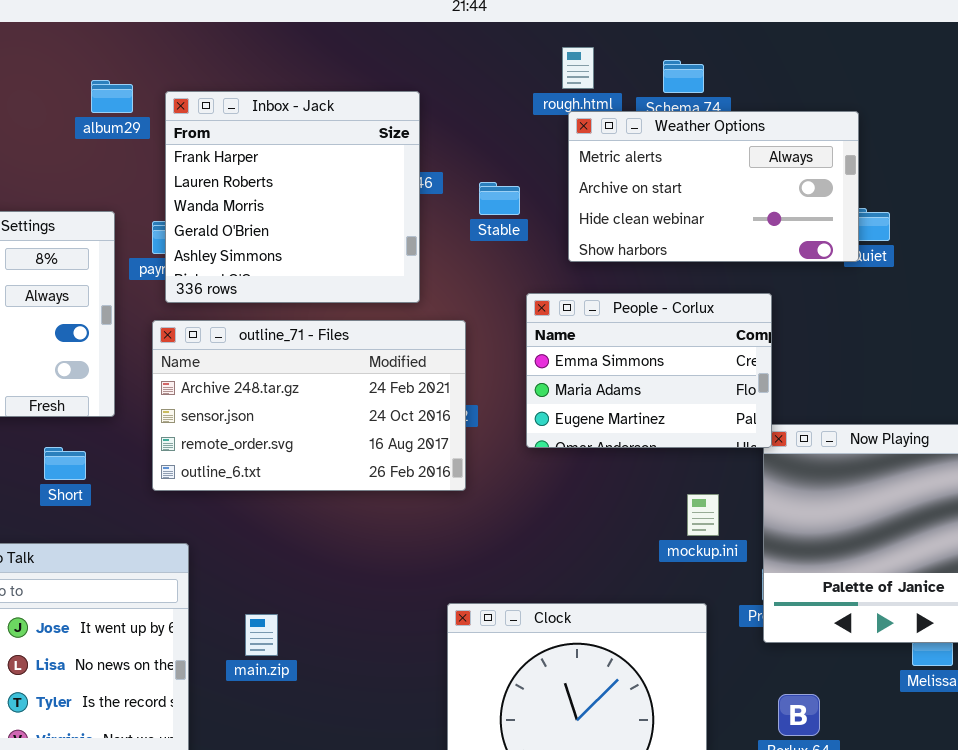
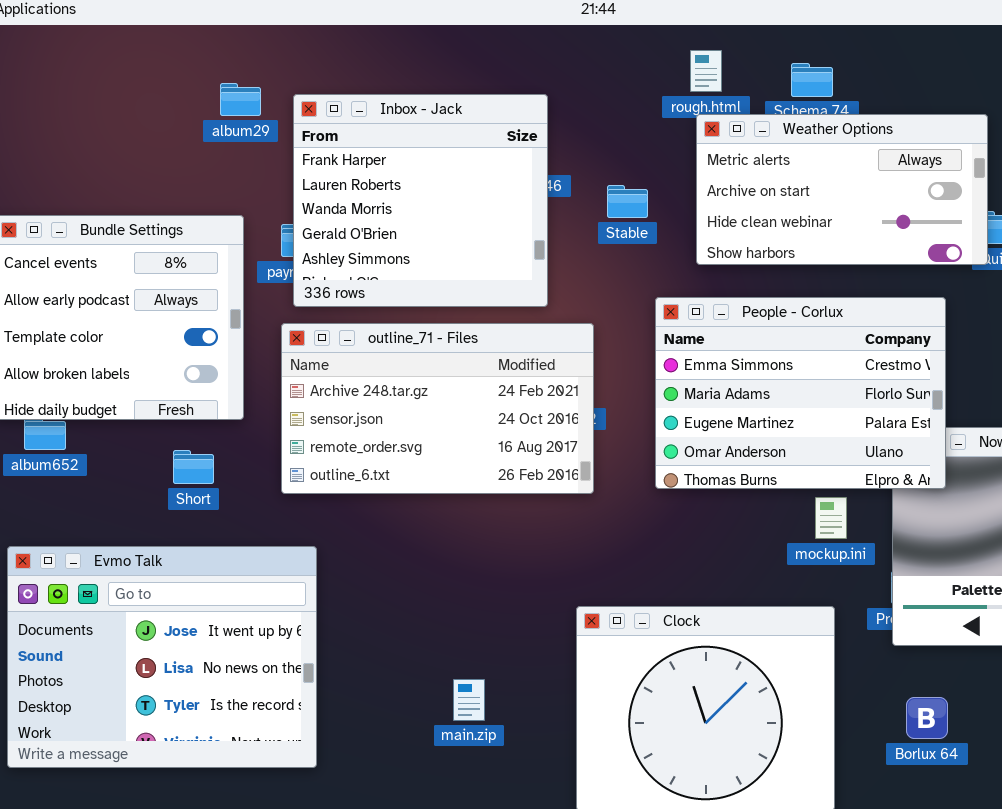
People - Corlux: [526,293,772,448] -> [655,297,946,489], resized
main.zip: [245,614,278,656] -> [453,679,485,721], moved

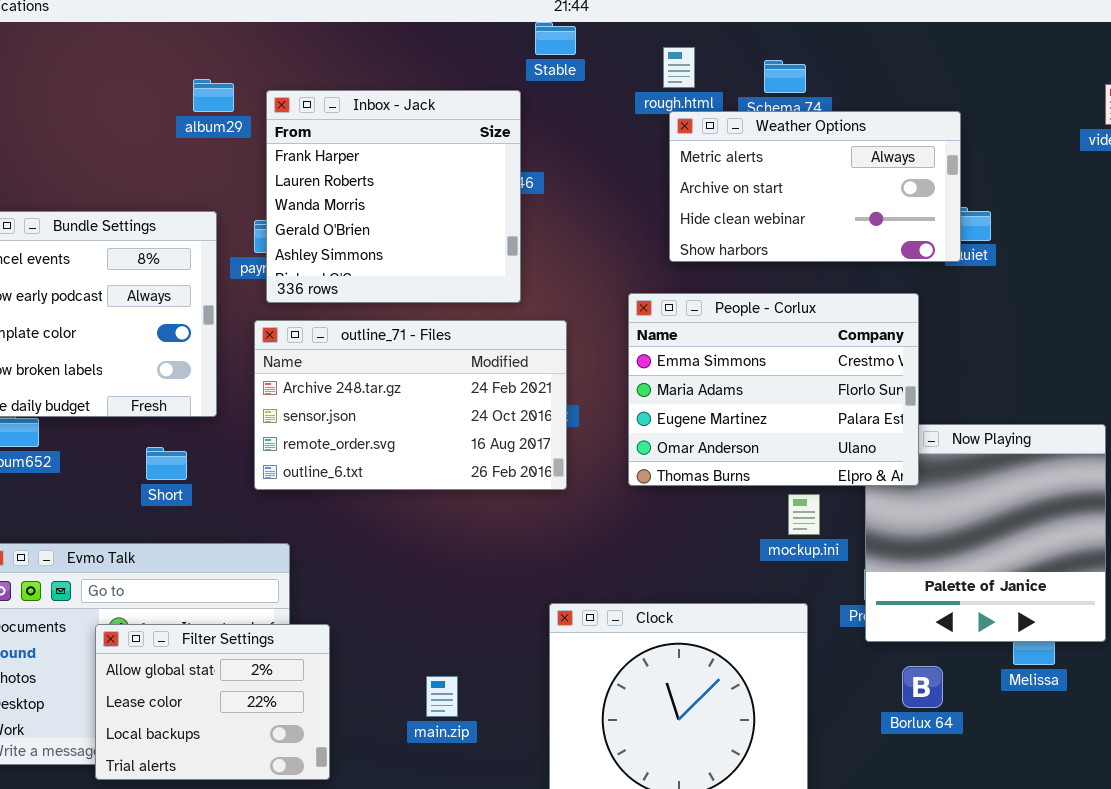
Stable: [607,185,648,218] -> [535,22,576,55], moved
Filter Settings: none -> [95,624,330,780], opened
Borlux 64: [906,697,948,739] -> [902,666,943,708], moved

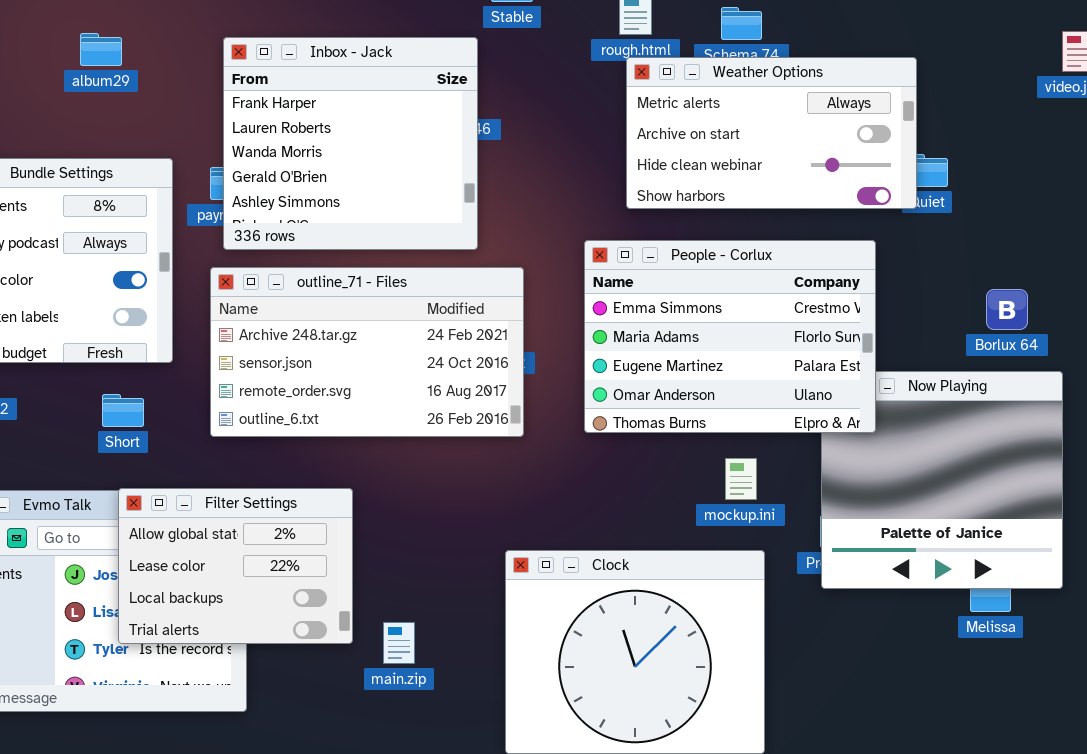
album29: [193,79,234,112] -> [80,33,122,66], moved
mockup.ini: [788,494,820,535] -> [725,458,757,500], moved
Filter Settings: [95,624,330,780] -> [118,488,353,644], moved
Borlux 64: [902,666,943,708] -> [986,289,1028,330], moved

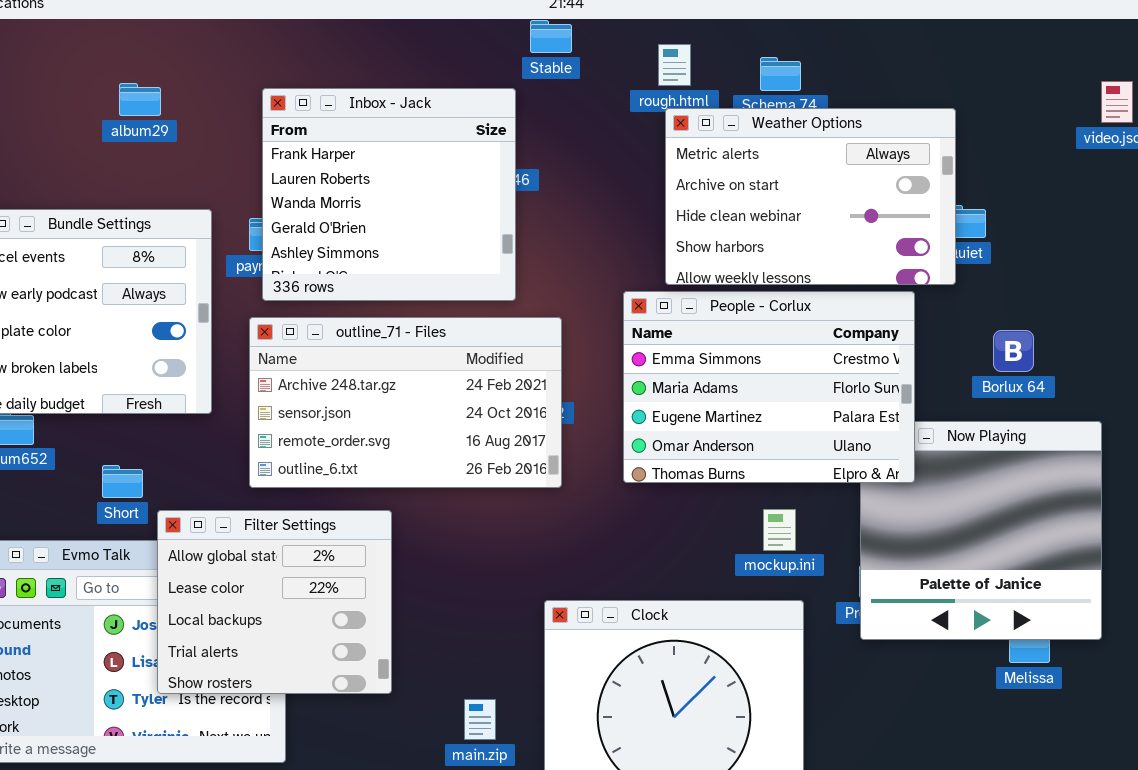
Weather Options: [626,57,917,209] -> [665,108,956,285], resized
Borlux 64: [986,289,1028,330] -> [993,330,1034,372], moved
Short: [102,394,144,427] -> [102,465,143,498], moved
Filter Settings: [118,488,353,644] -> [157,510,392,694], resized
main.zip: [383,622,415,664] -> [464,699,496,740], moved

